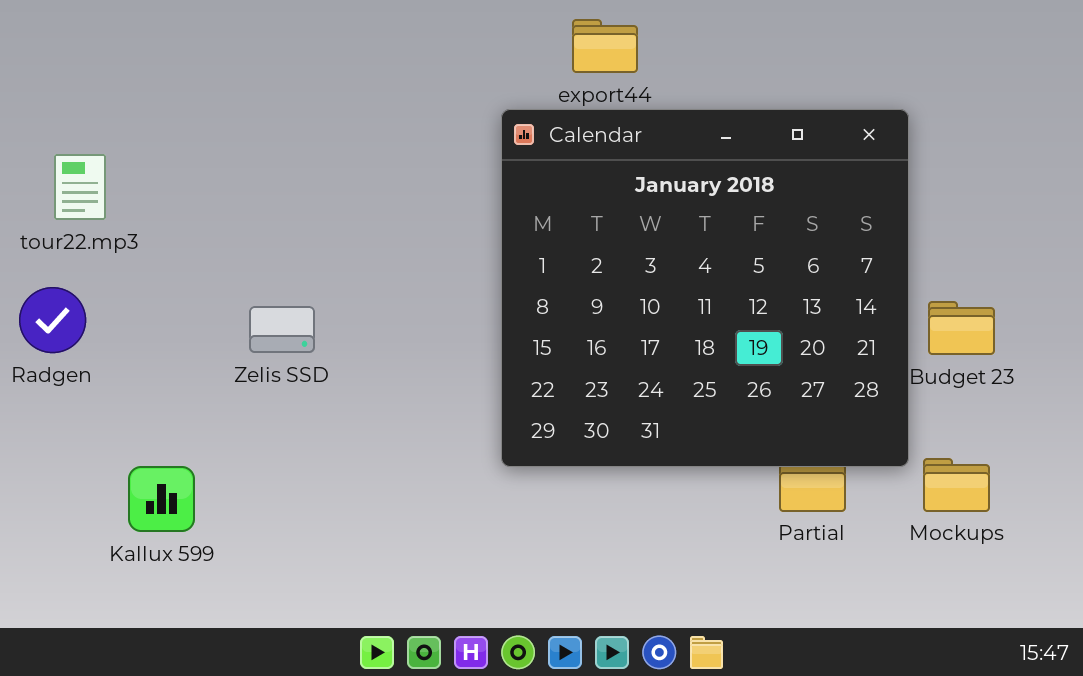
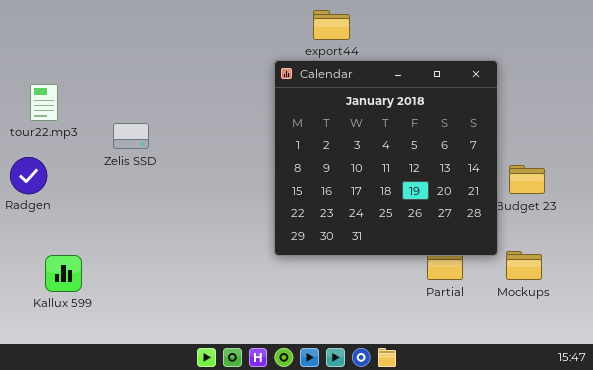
Zelis SSD: [249,306,315,353] -> [113,123,149,149], moved
Kallux 599: [128,466,195,532] -> [45,255,82,292], moved

